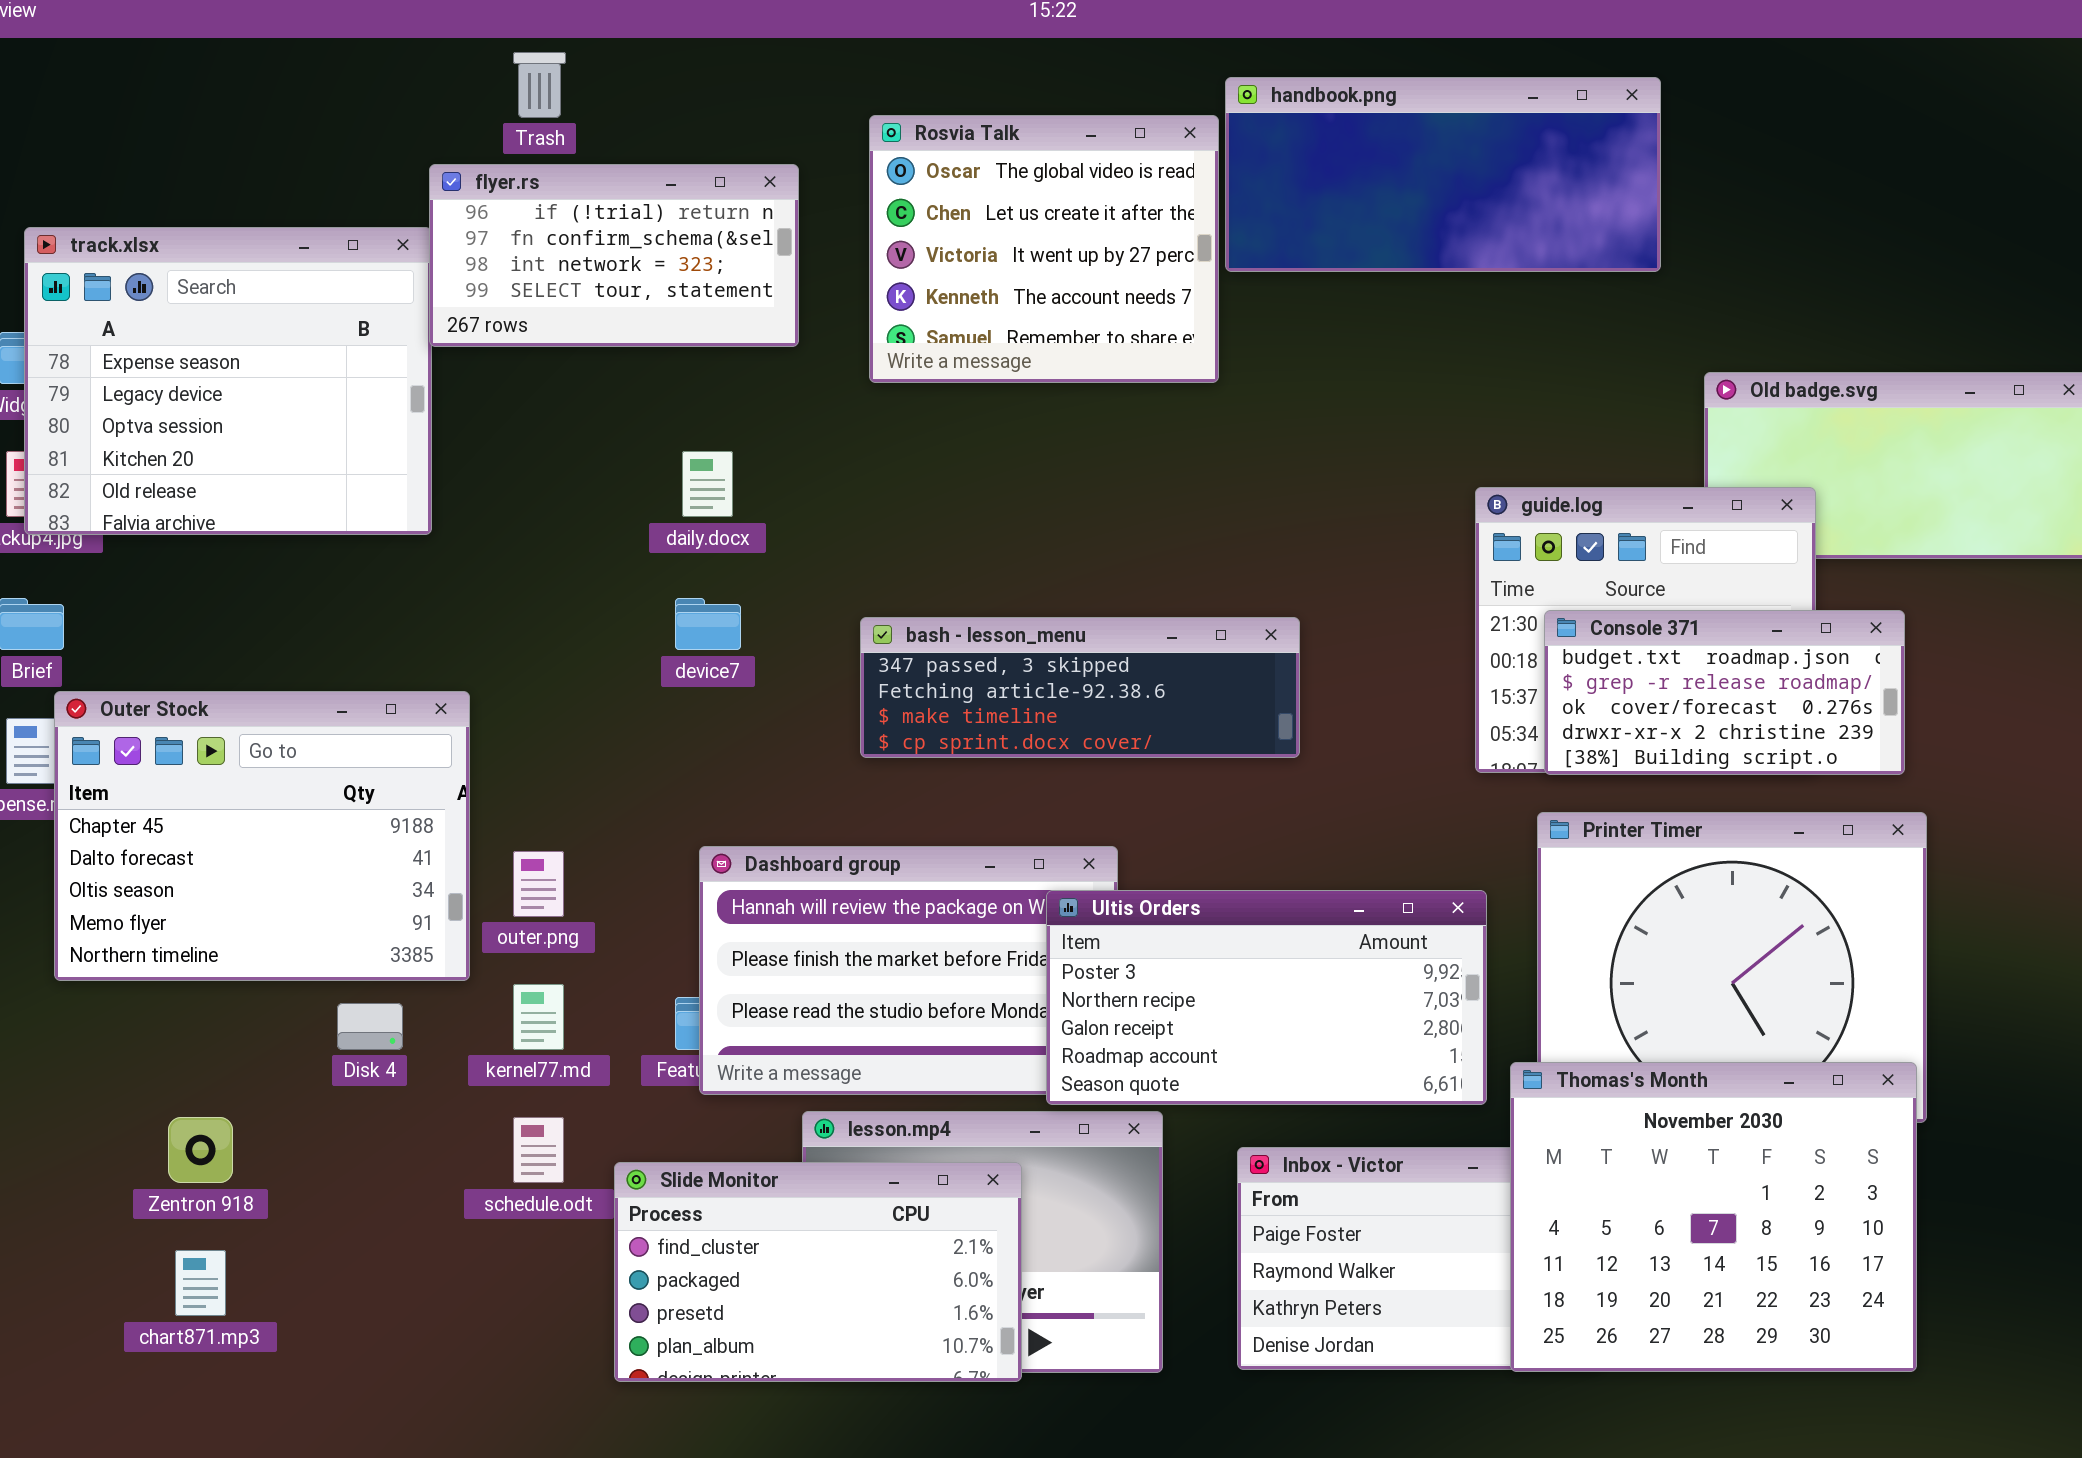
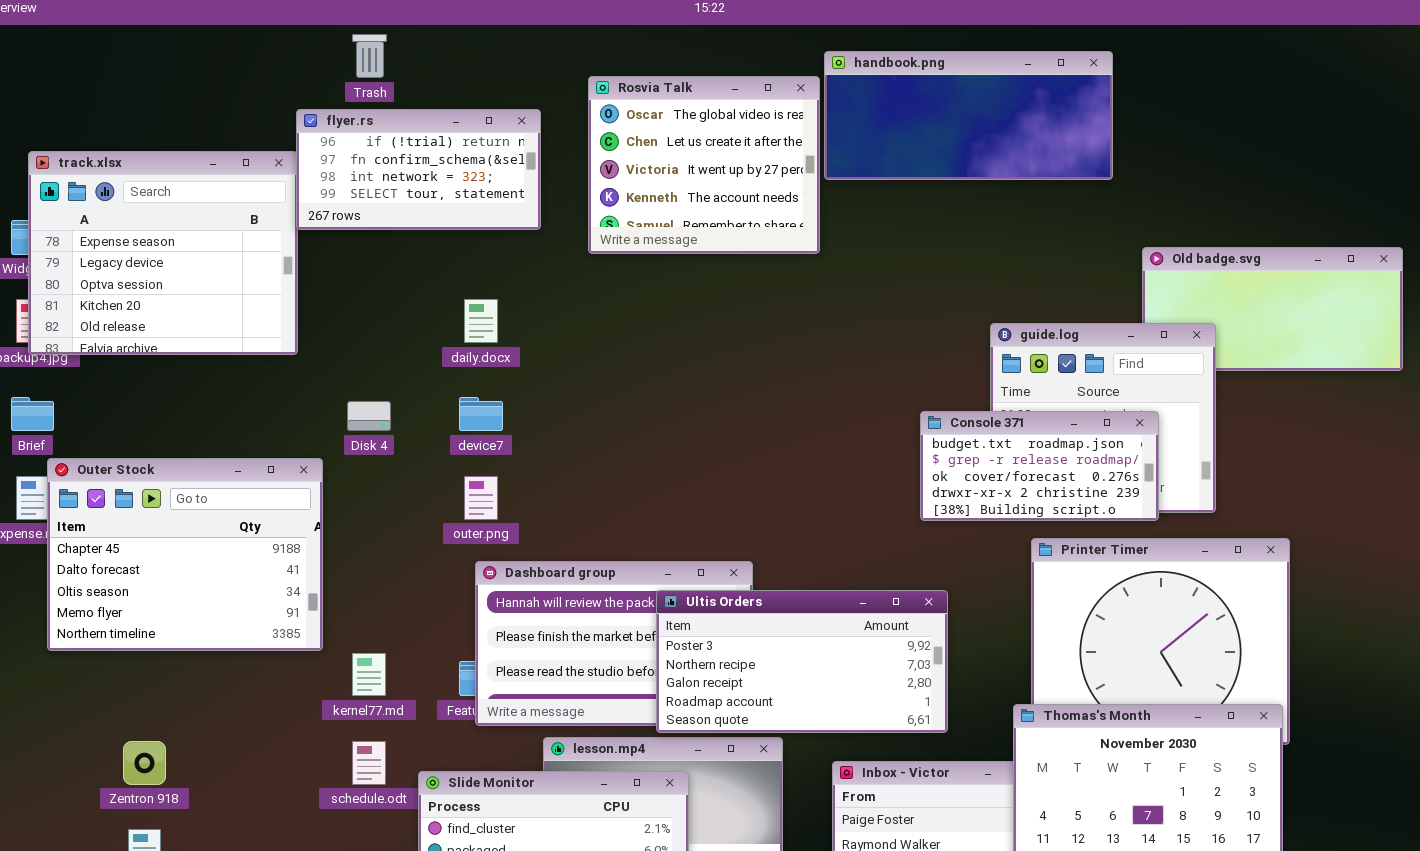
Console 371: [1544,610,1905,775] -> [920,411,1159,521], moved
bash - lesson_menu: [860,617,1300,758] -> none, closed
outer.png: [513,851,564,917] -> [464,476,498,520], moved
Ultis Orders: [1046,890,1487,1105] -> [656,590,948,733], moved
Disk 4: [337,1003,403,1050] -> [347,401,391,431], moved

